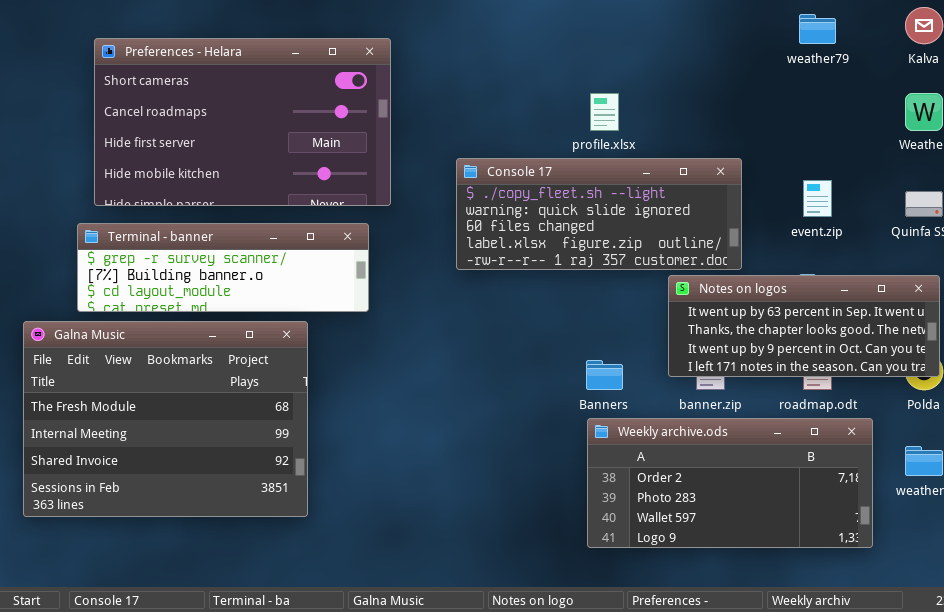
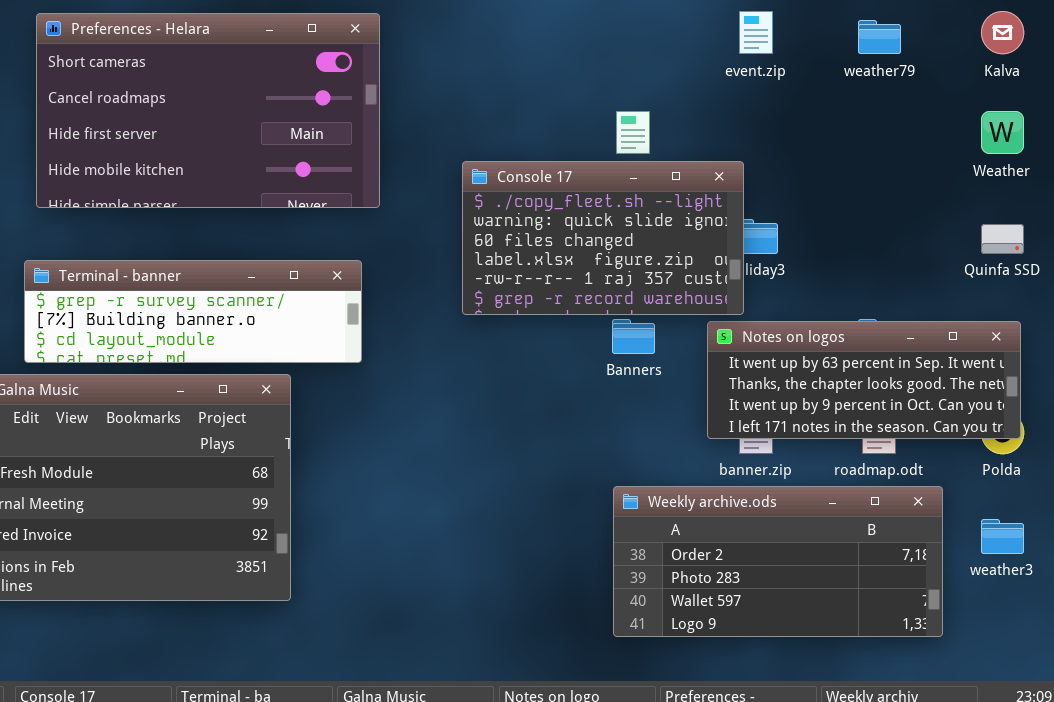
Preferences - Helara: [94,38,391,206] -> [36,13,380,208], moved
Console 17: [456,158,742,270] -> [462,161,744,315], resized
event.zip: [803,180,832,217] -> [739,11,773,54], moved
Banners: [586,360,623,390] -> [612,319,655,354], moved

